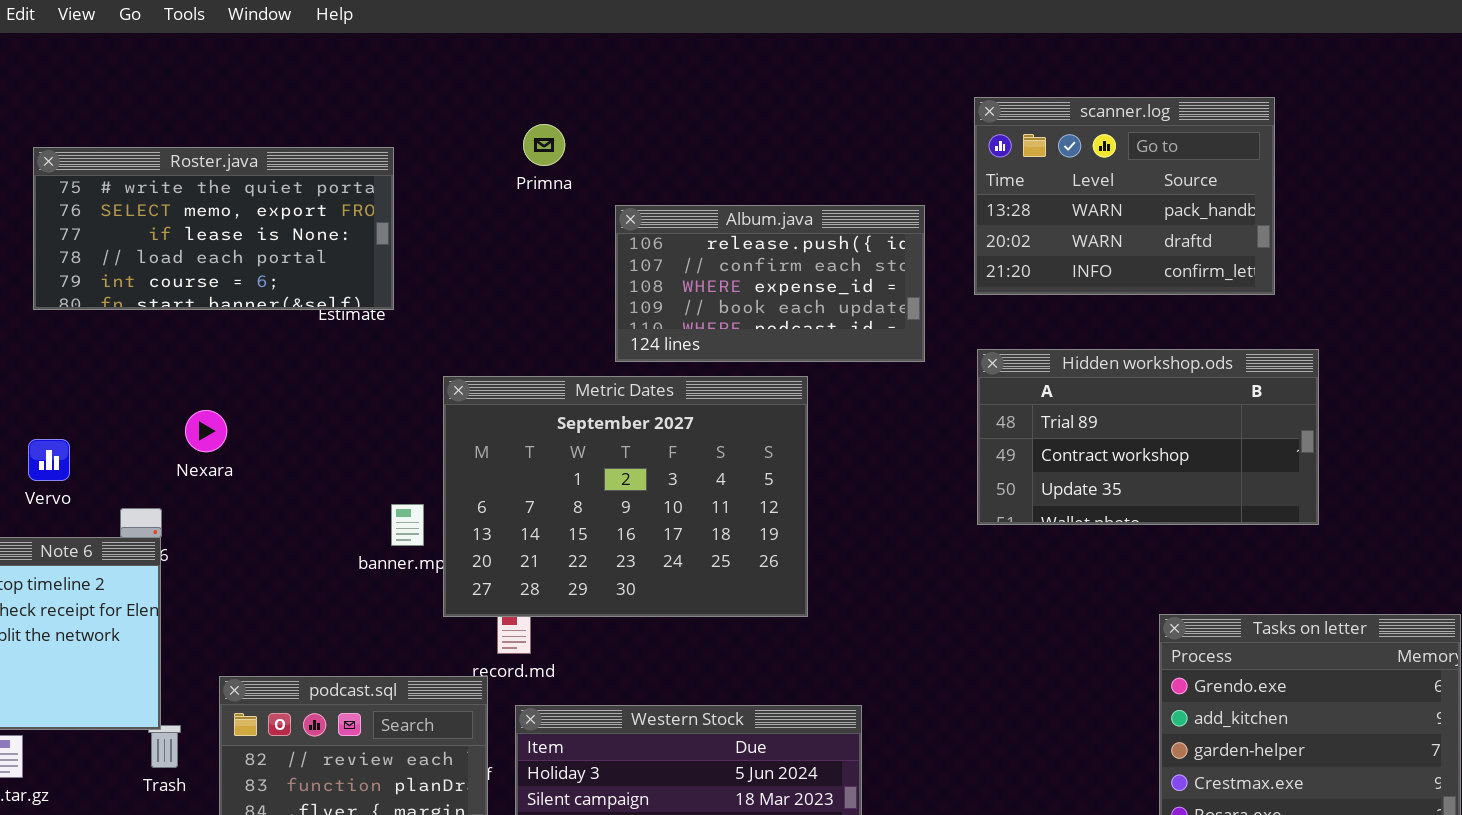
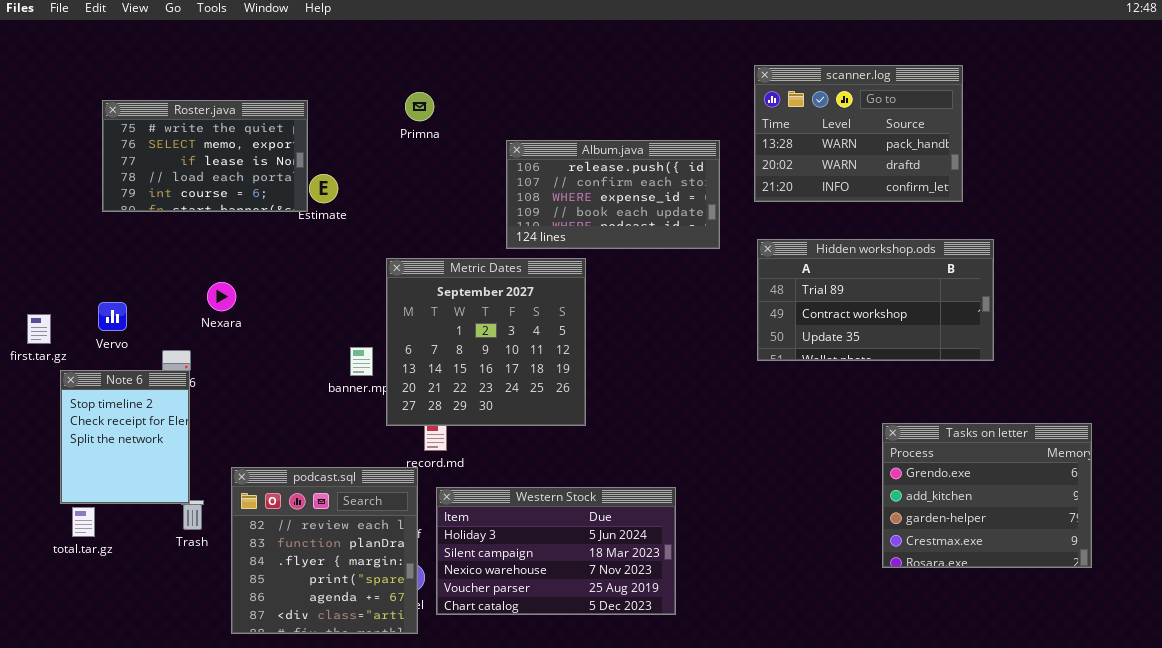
Primna: [523,124,565,166] -> [405,92,434,121], moved
Roster.java: [33,147,394,310] -> [102,100,308,212], resized
Metric Dates: [443,376,808,617] -> [386,258,586,426], resized

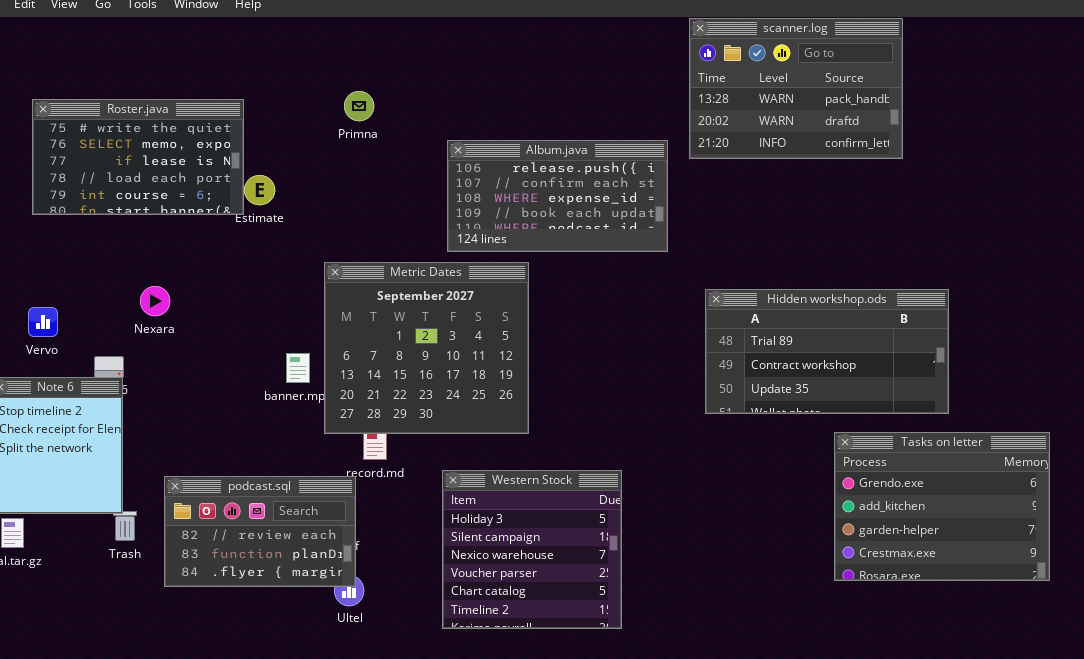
scanner.log: [754,65,963,202] -> [689,18,903,159], moved
Hidden workshop.ods: [757,239,994,361] -> [705,289,949,414], moved
podcast.sql: [231,467,418,634] -> [164,476,356,587], resized
Western Stock: [436,487,676,615] -> [442,470,622,629], resized

